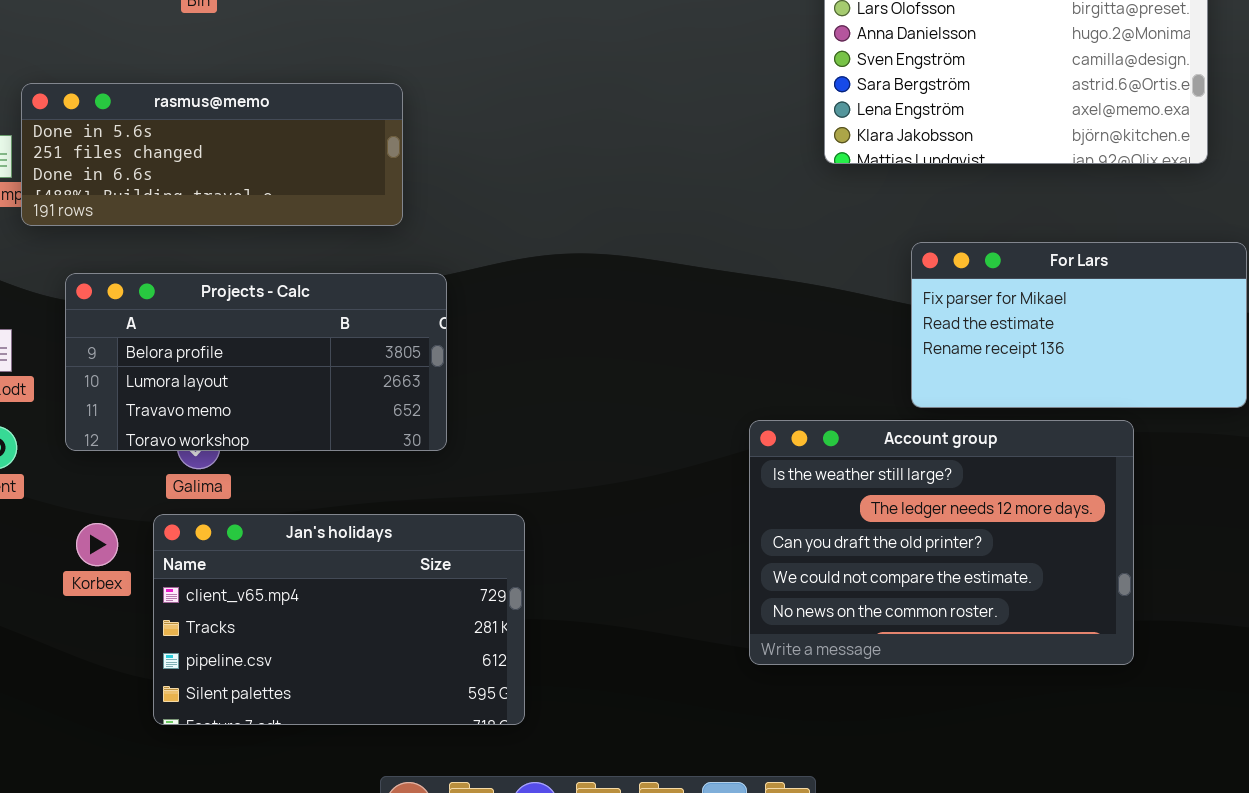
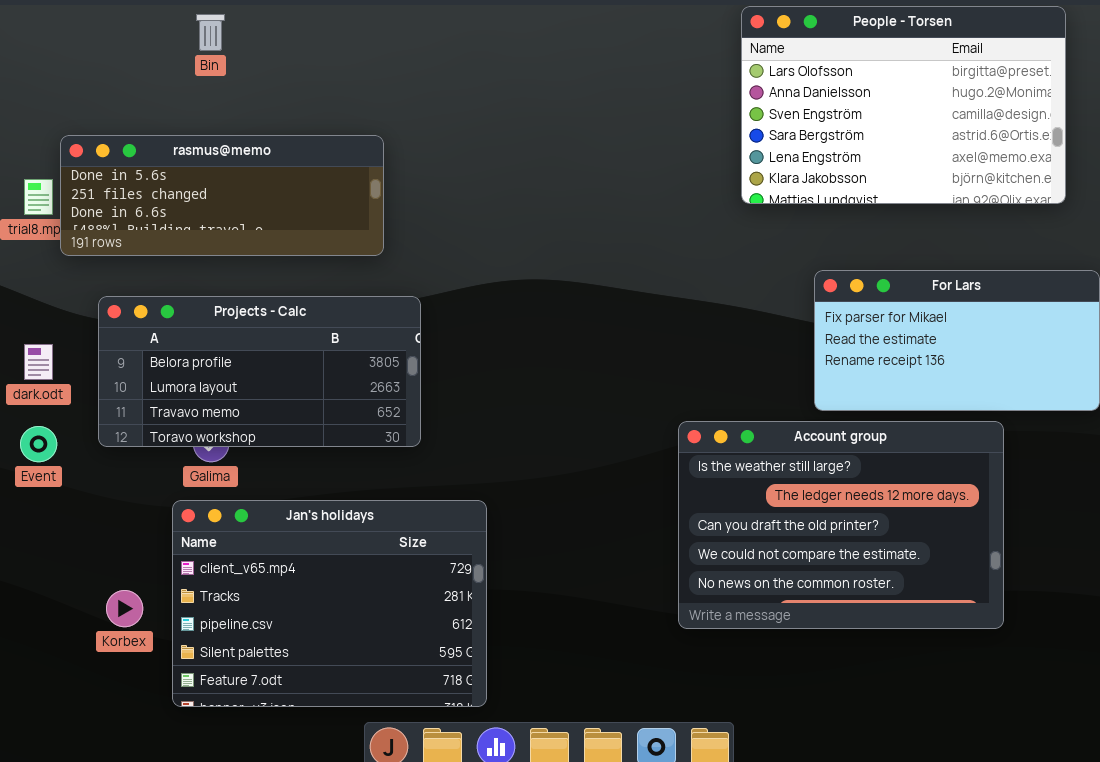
Jan's holidays: [153,514,525,725] -> [172,500,487,707], resized
Korbex: [76,523,118,566] -> [106,590,143,627], moved

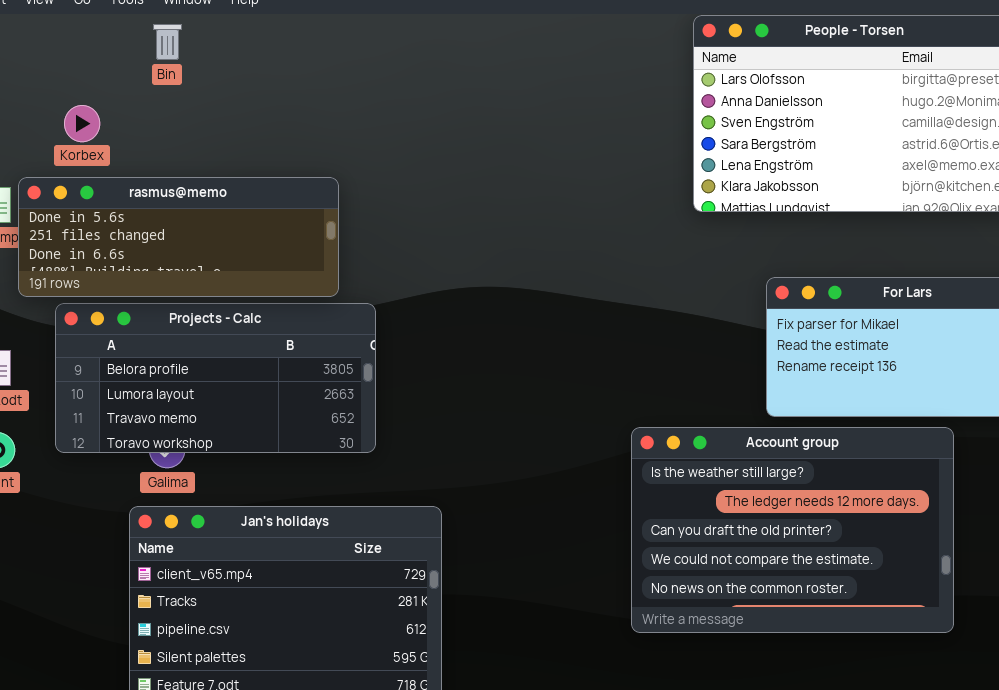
rasmus@memo: [60,135,384,256] -> [18,177,339,297], moved
Korbex: [106,590,143,627] -> [64,105,100,142], moved

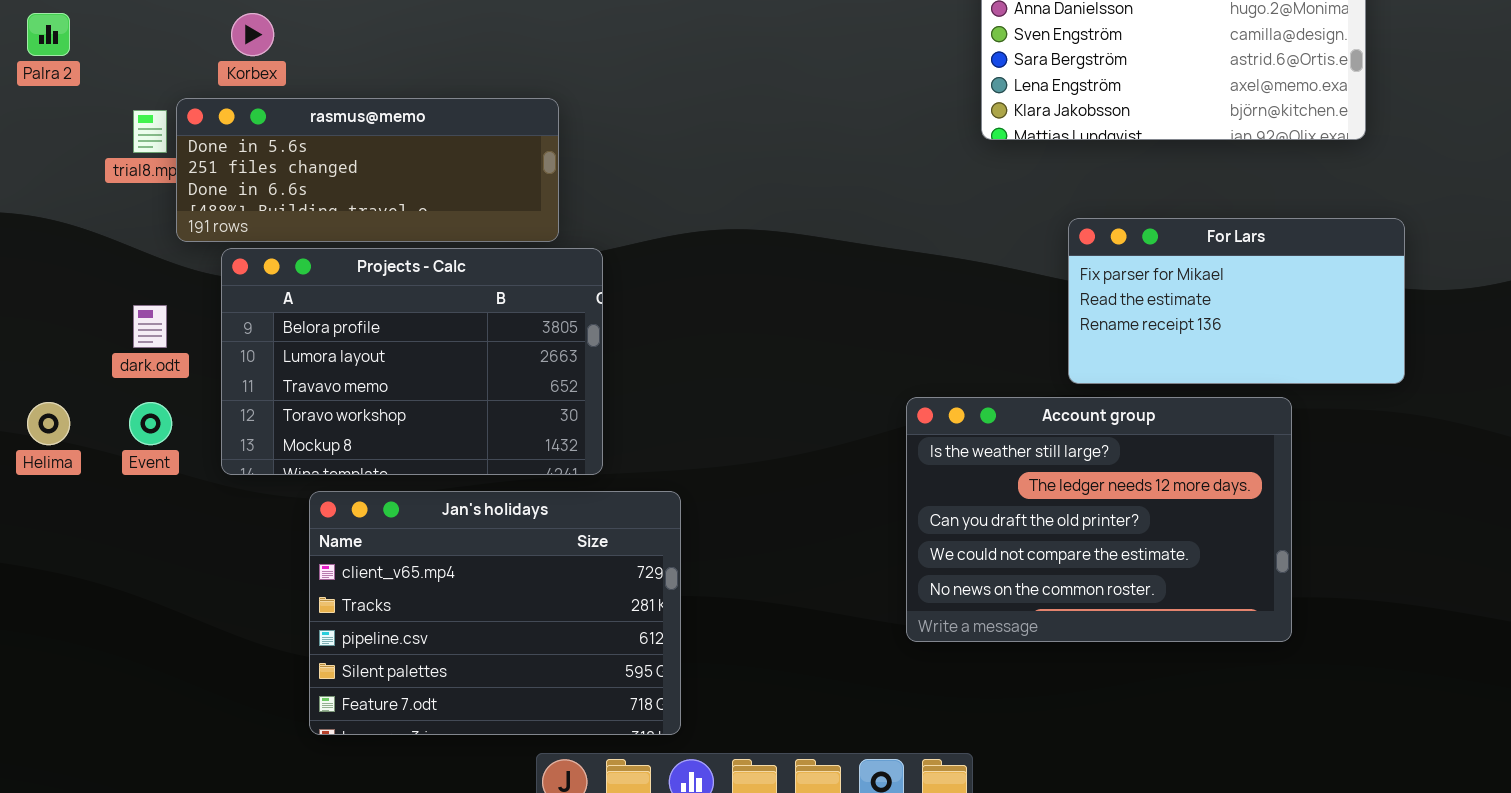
Projects - Calc: [55,303,376,453] -> [221,248,603,475], resized

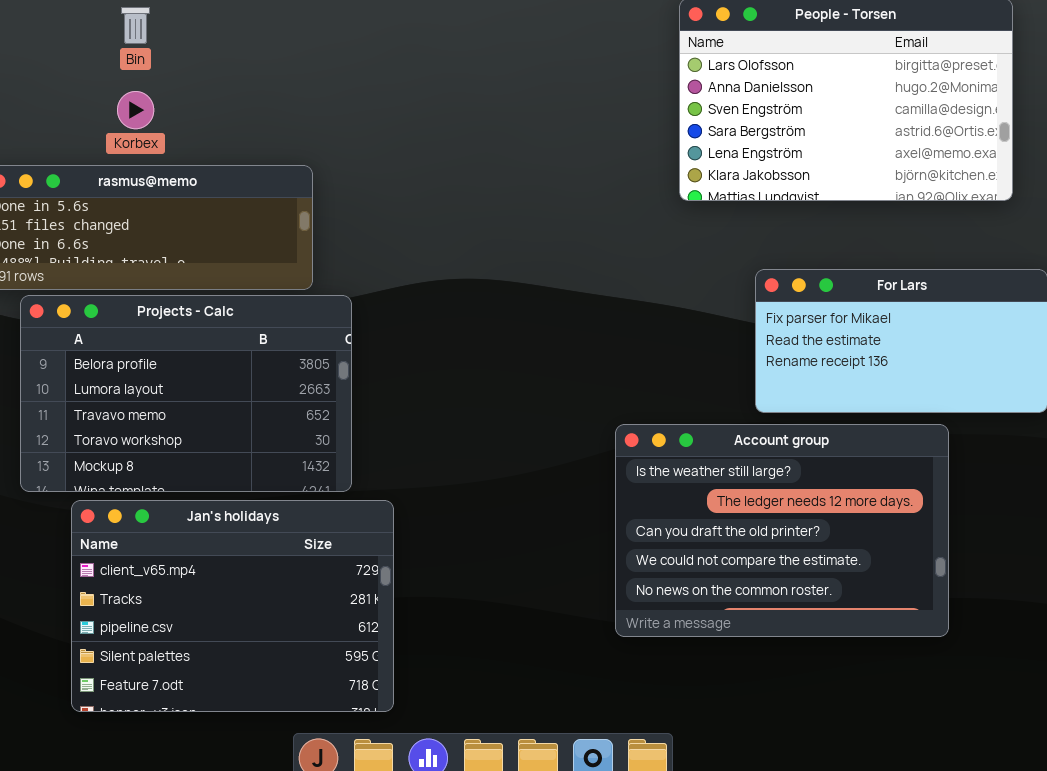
Korbex: [231,13,274,56] -> [117,91,154,129], moved
Jan's holidays: [309,491,681,735] -> [71,500,394,712], moved

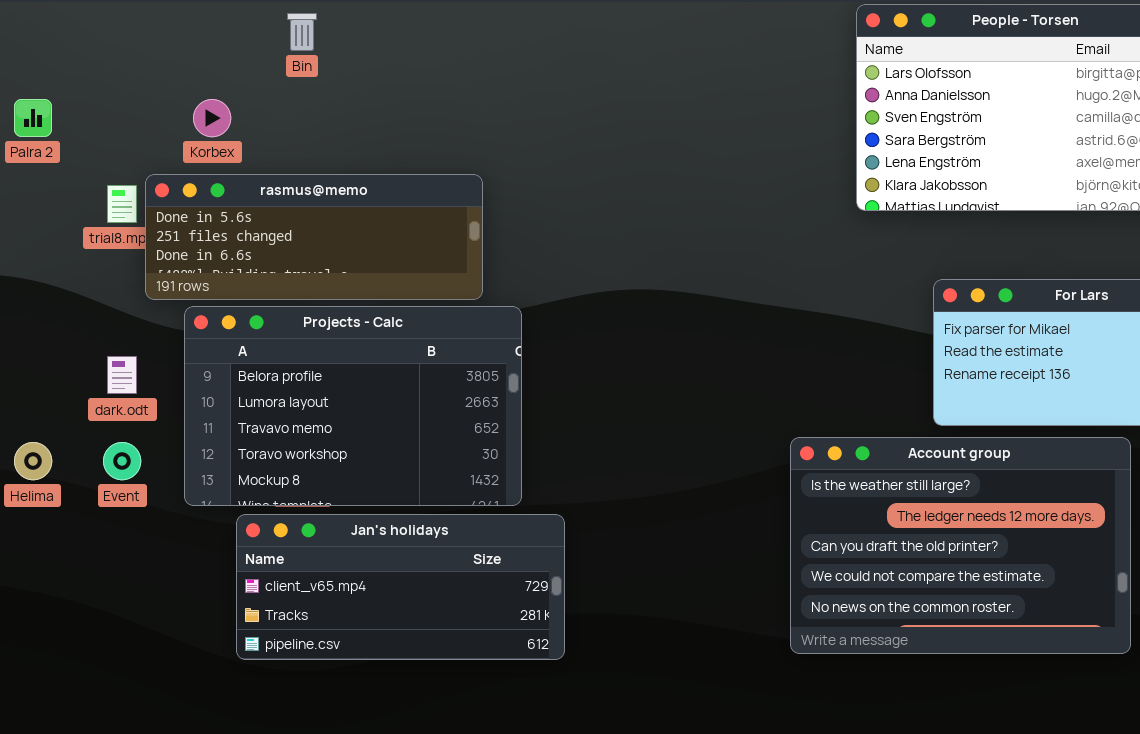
Korbex: [117,91,154,129] -> [193,99,231,137], moved
Jan's holidays: [71,500,394,712] -> [236,514,565,660], resized

